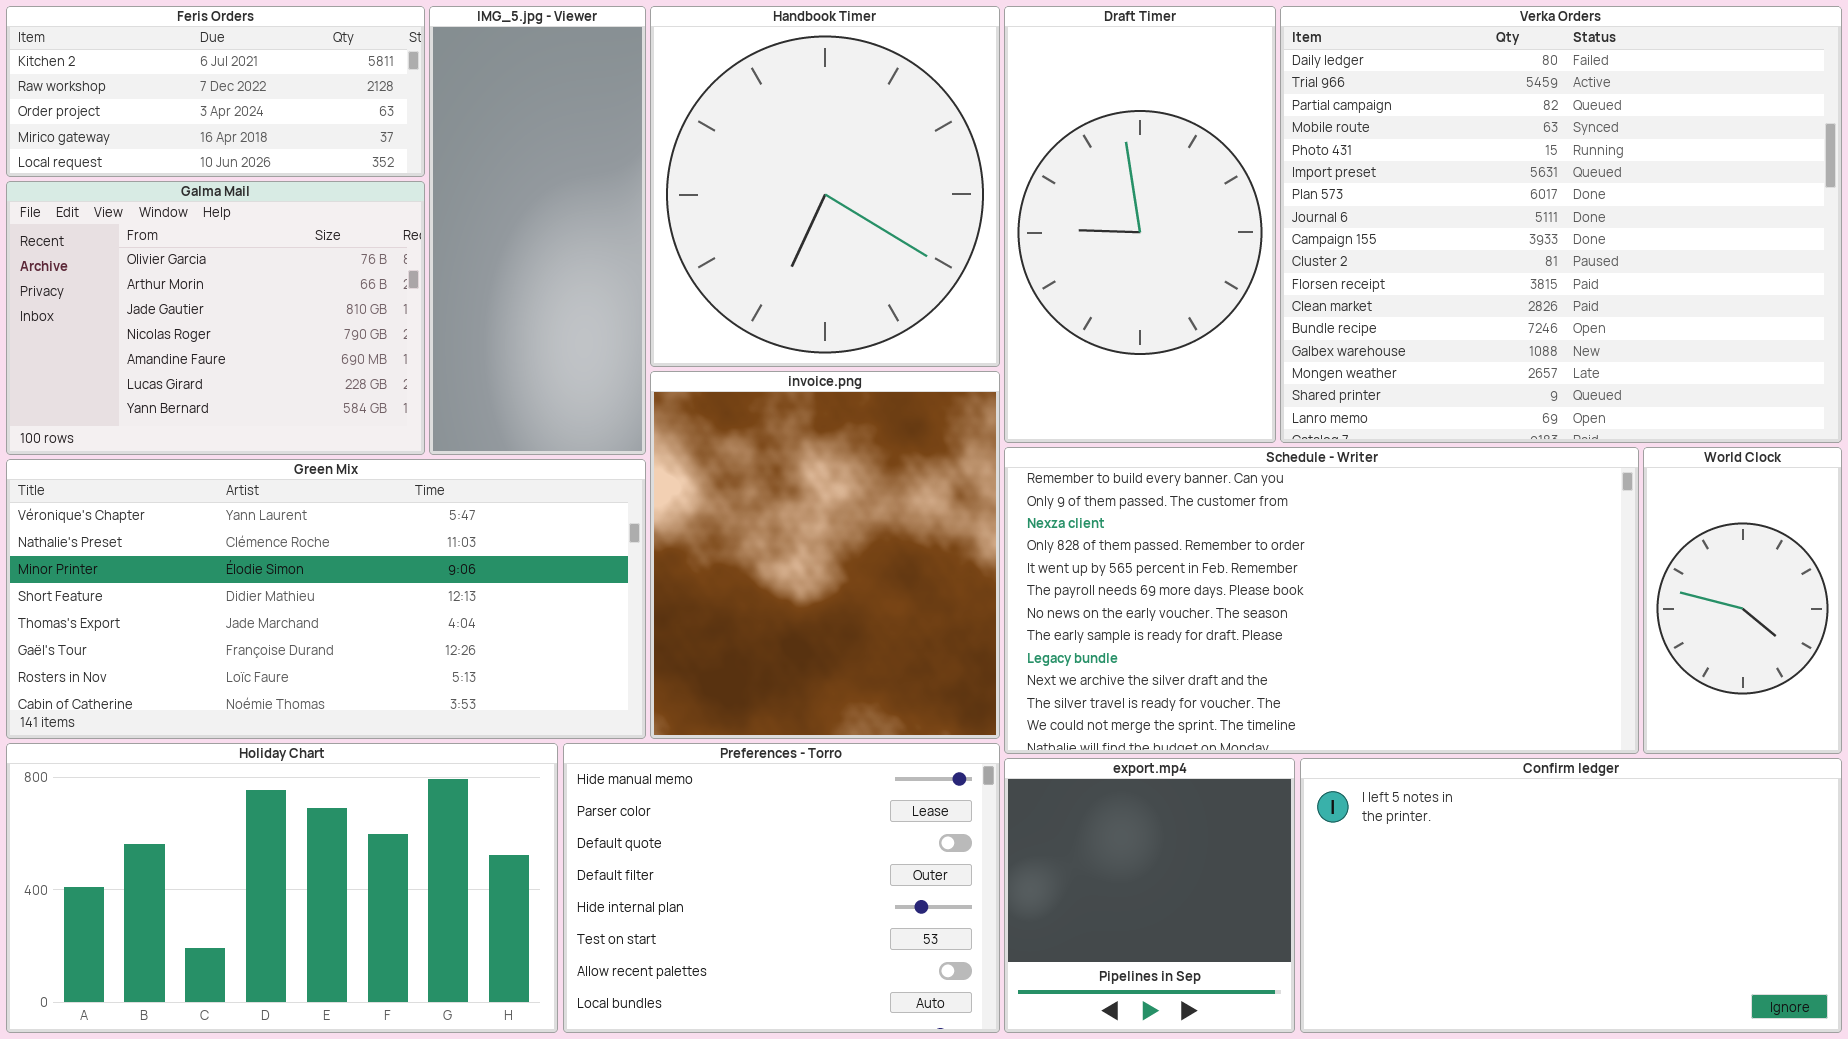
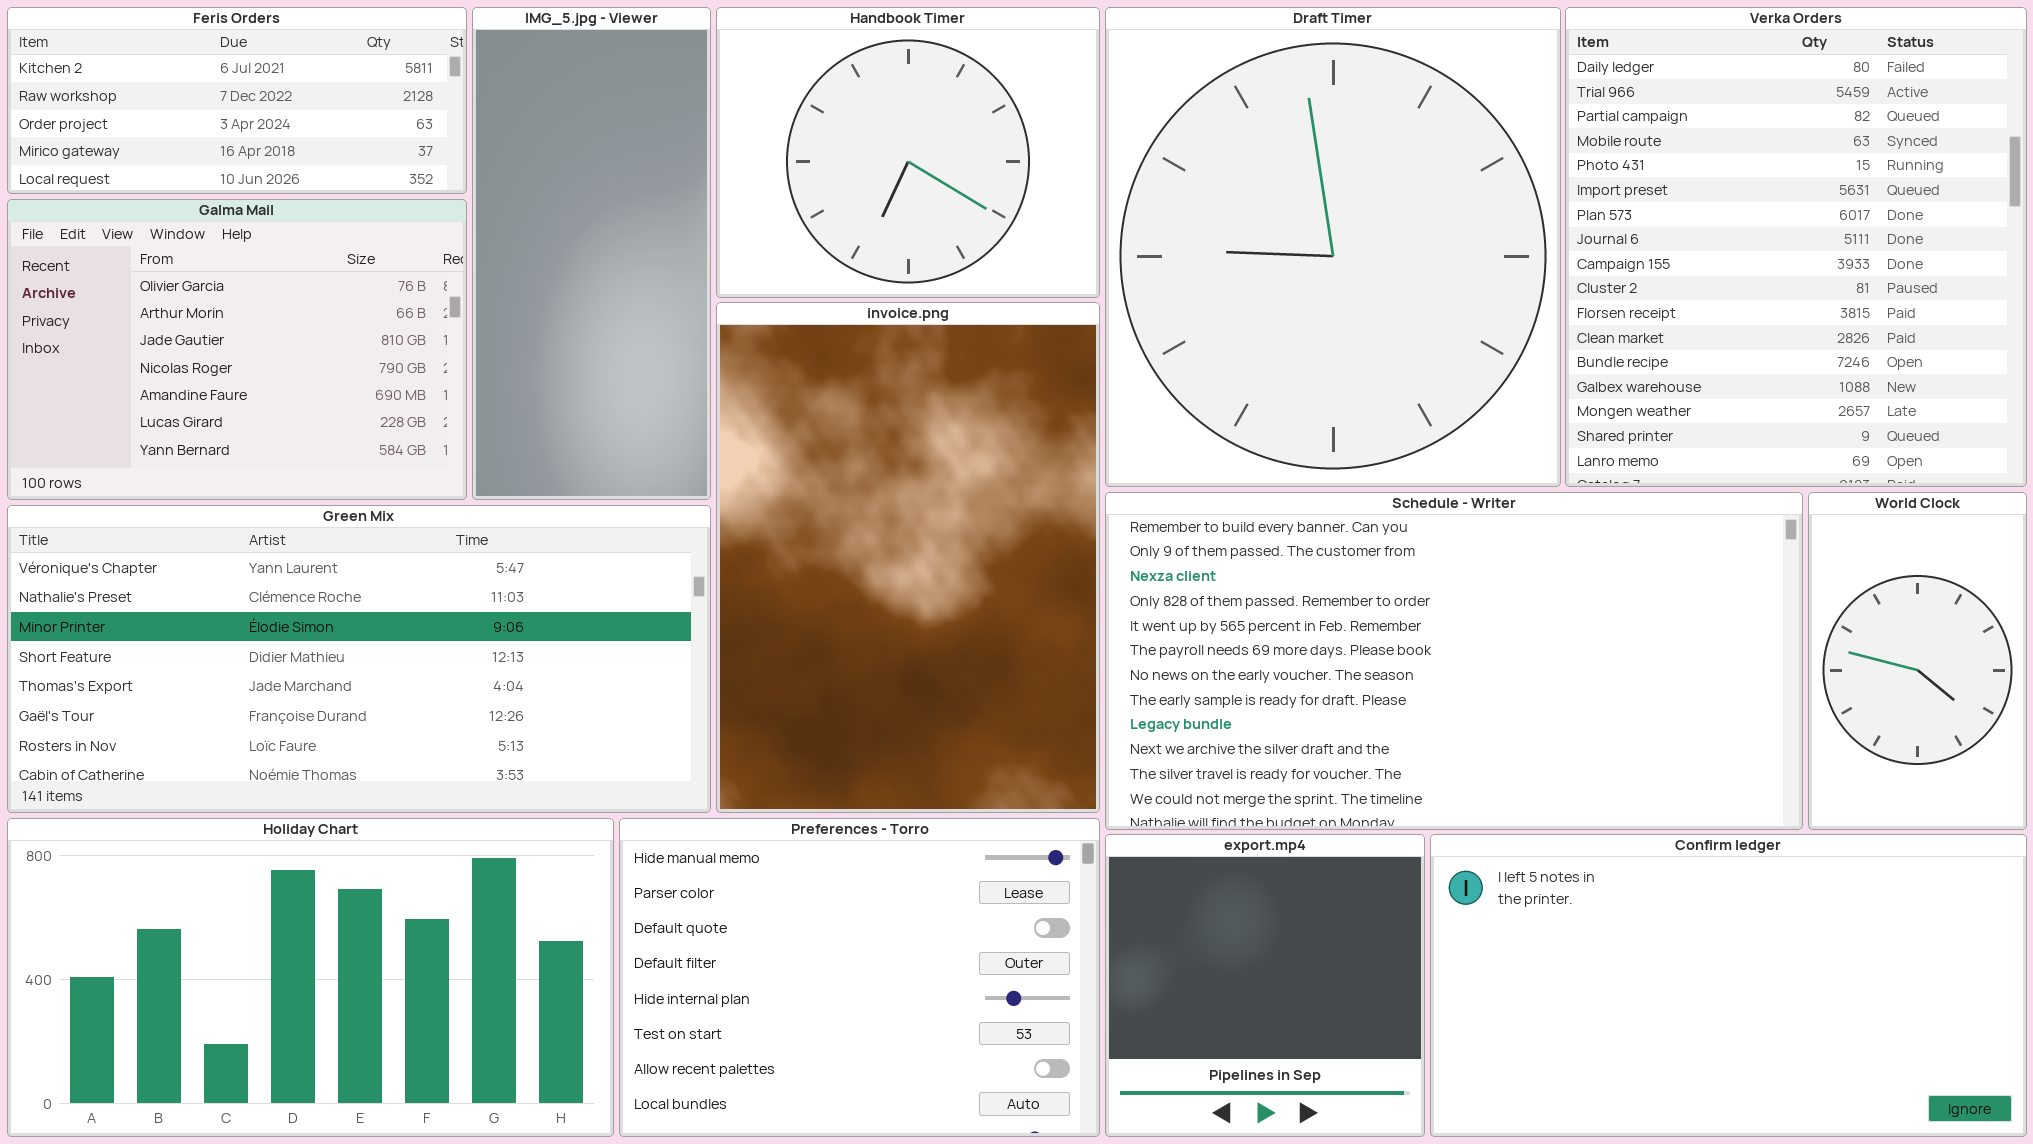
Handbook Timer: [650,6,1000,367] -> [716,7,1100,298], resized
Draft Timer: [1004,6,1276,443] -> [1105,7,1561,487], resized
Verka Orders: [1280,6,1842,443] -> [1565,7,2027,487], resized
invoice.png: [650,371,1000,739] -> [716,302,1100,813], resized

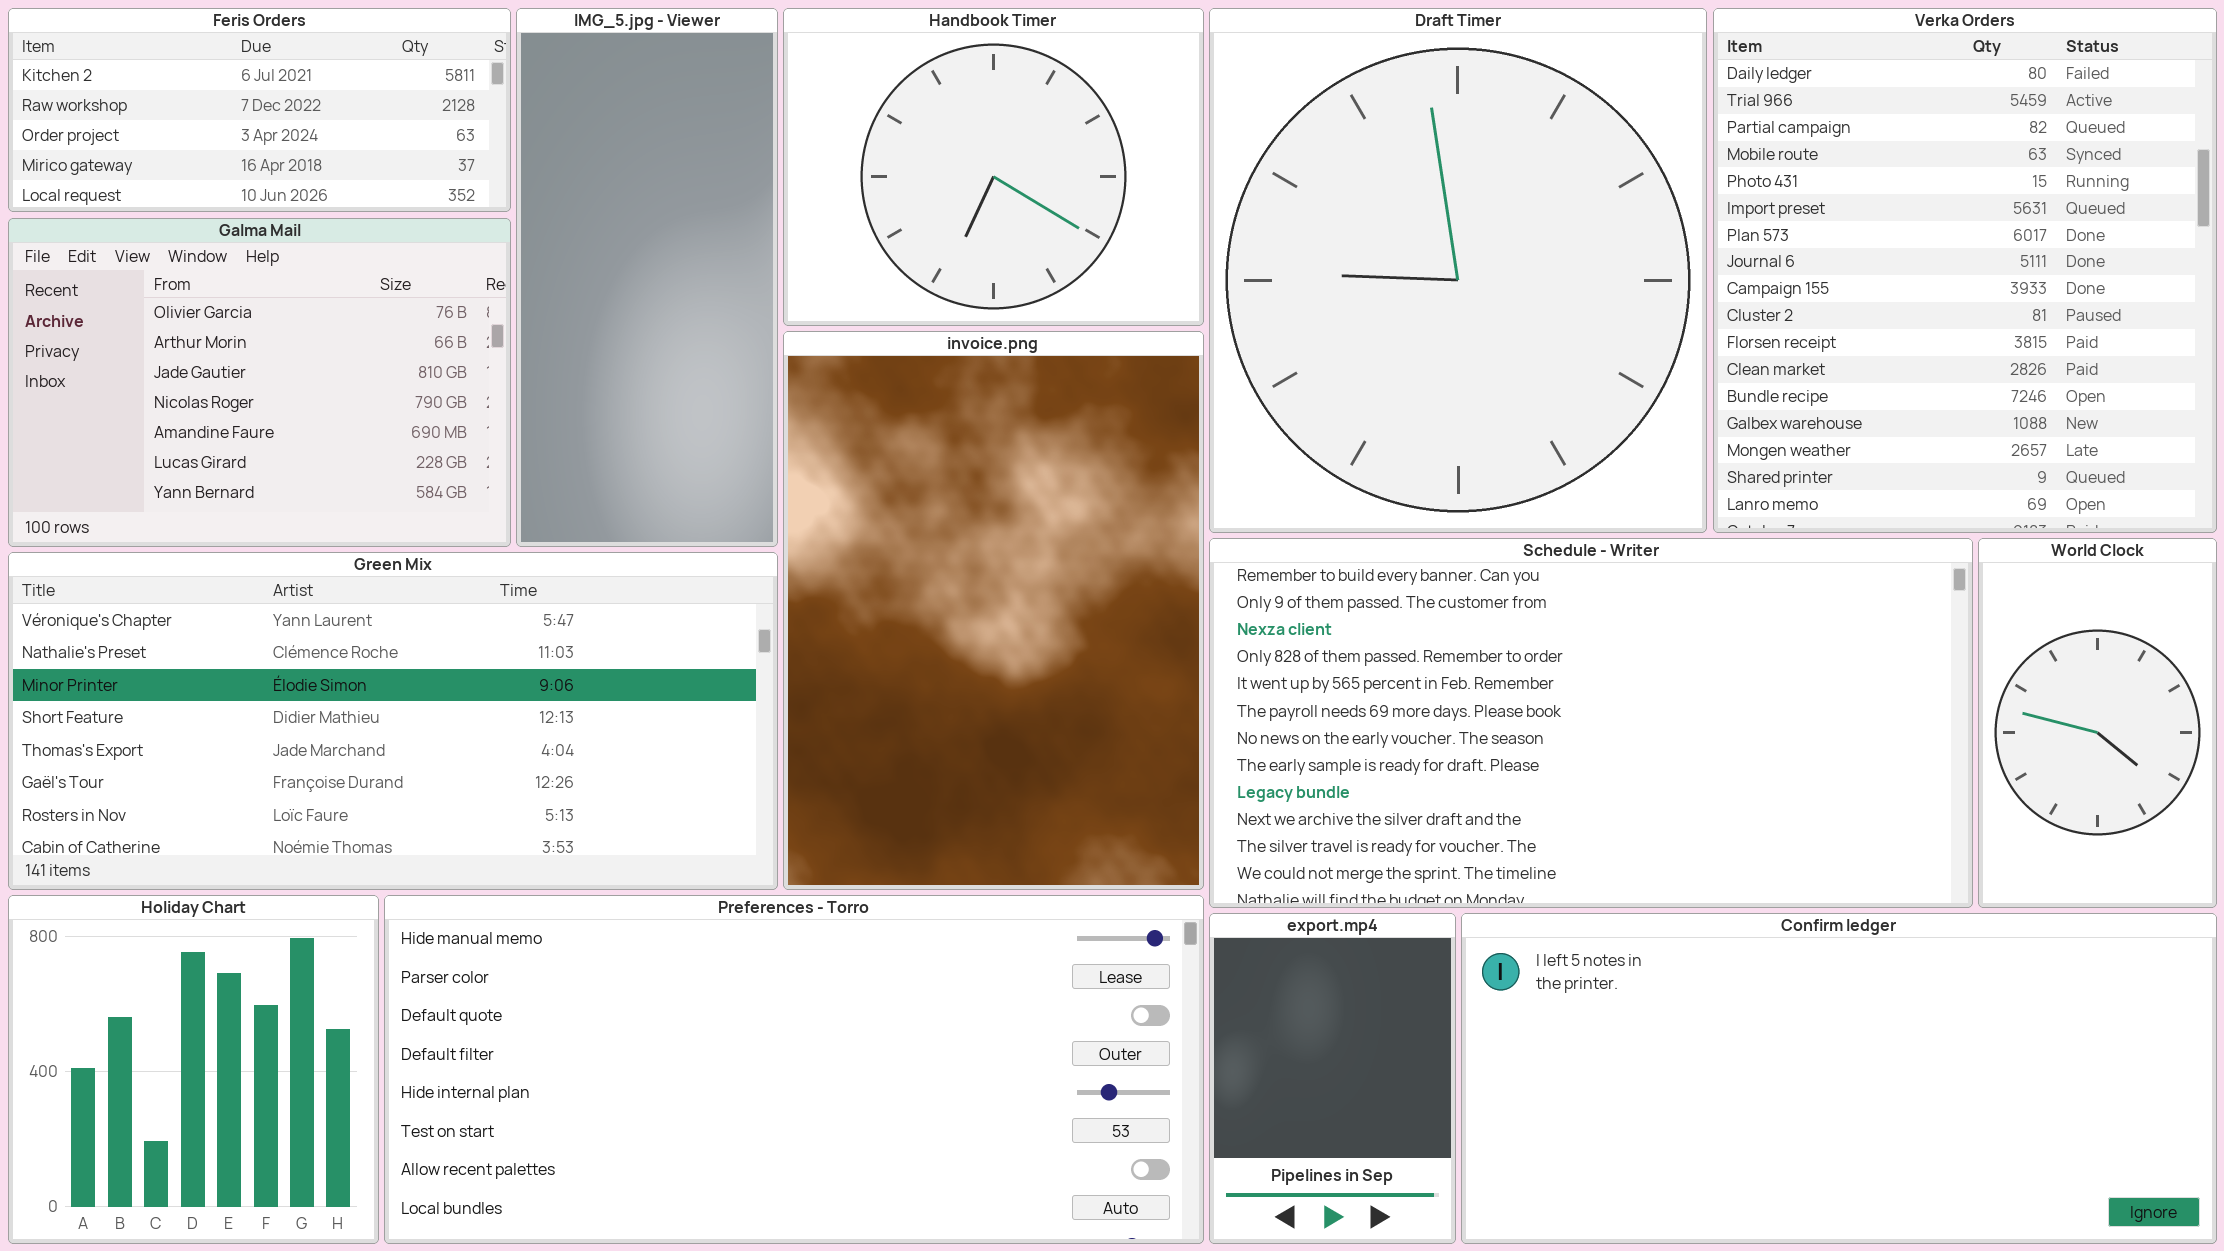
Holiday Chart: [7,818,614,1137] -> [8,895,379,1244], resized
Preferences - Torro: [619,818,1100,1137] -> [384,895,1204,1244], resized
export.mp4: [1105,834,1425,1137] -> [1209,913,1456,1244], resized
Confirm ledger: [1430,834,2027,1137] -> [1461,913,2217,1244], resized

